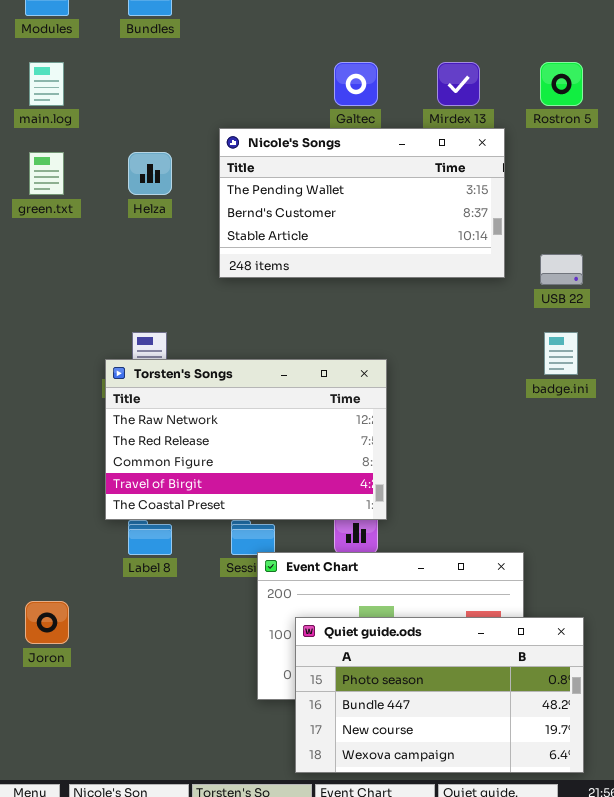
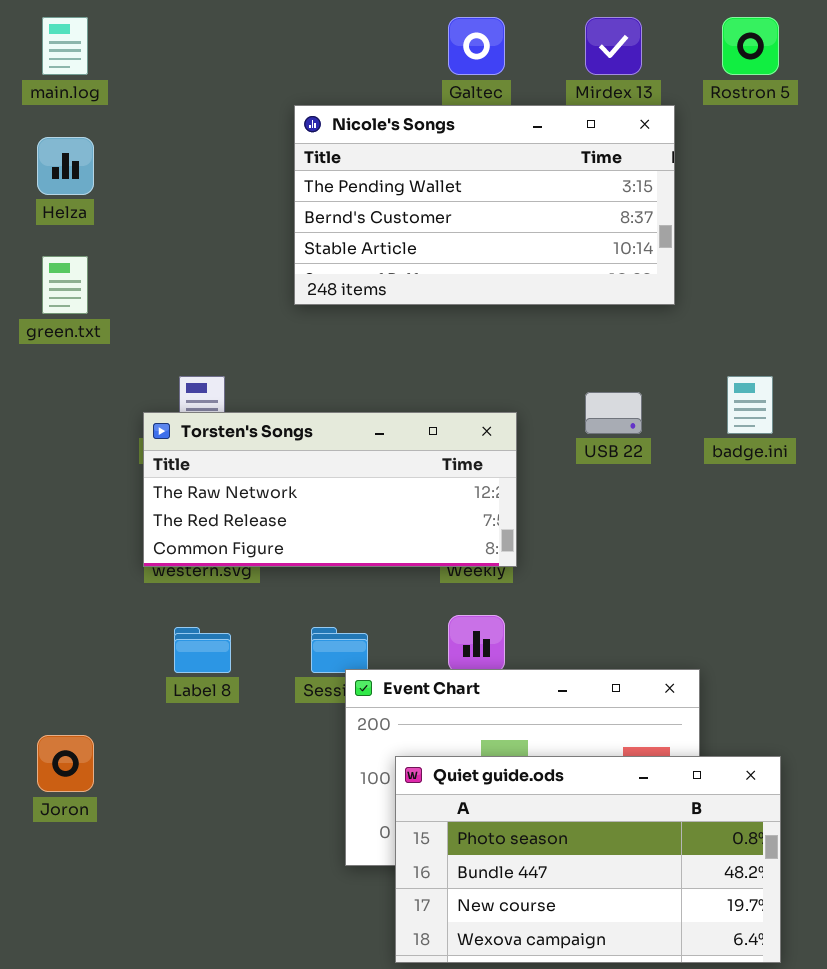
green.txt: [29,152,64,195] -> [42,256,88,314], moved
Helza: [128,152,172,195] -> [37,137,94,195], moved
USB 22: [540,254,583,285] -> [585,392,642,434], moved
Torsten's Songs: [105,359,387,520] -> [143,412,517,567], resized

